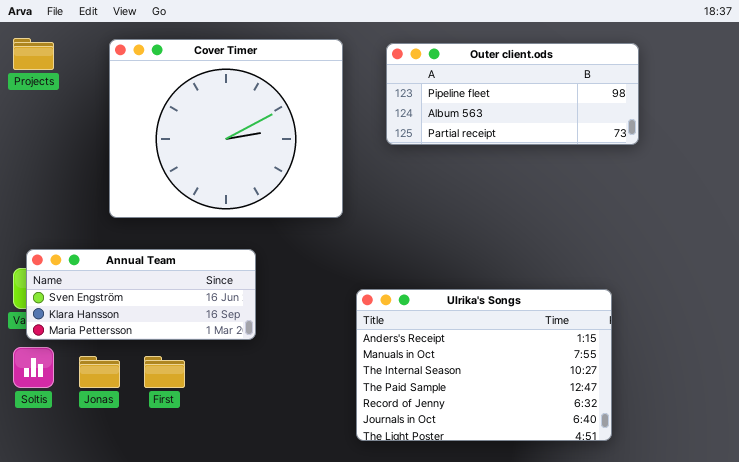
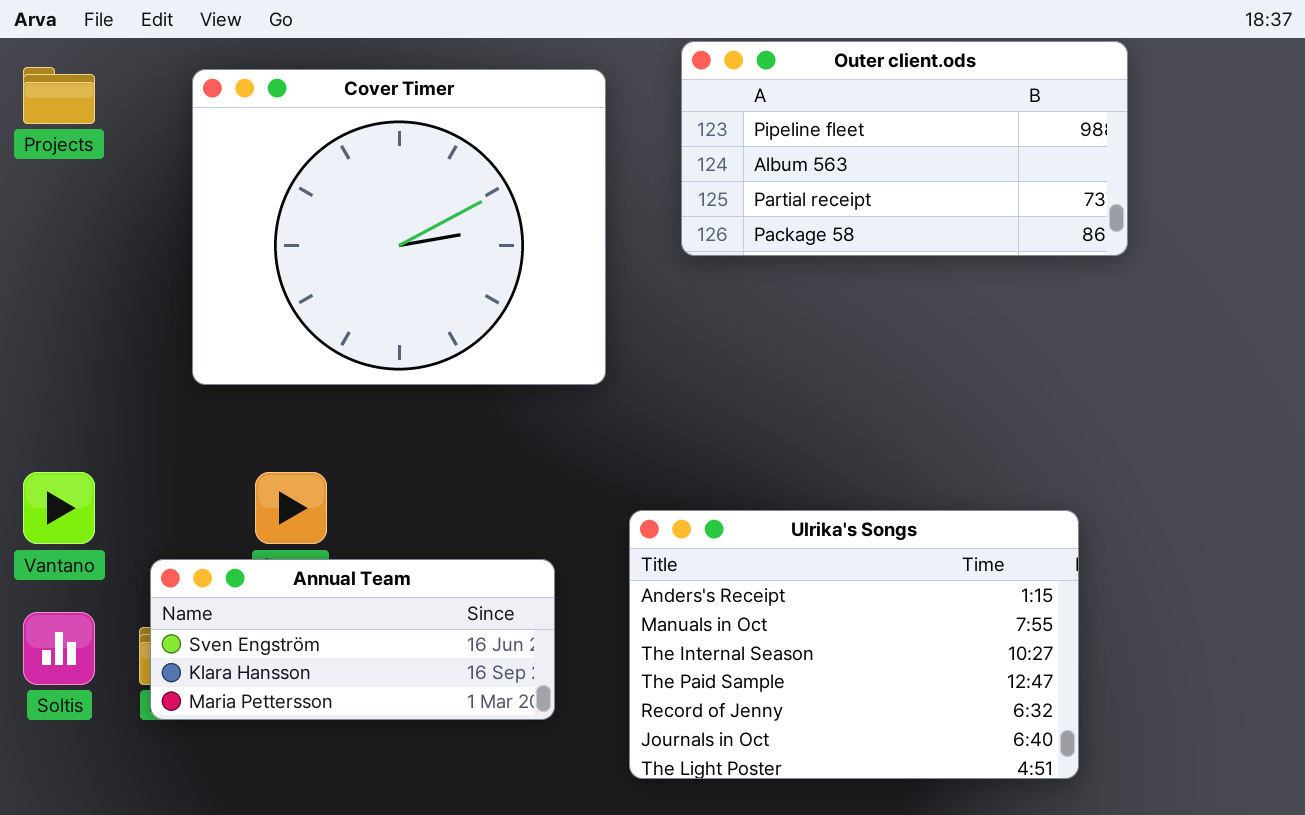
Outer client.ods: [386,43,639,145] -> [681,41,1128,256], resized
Annual Team: [26,249,256,340] -> [150,559,555,720], moved

